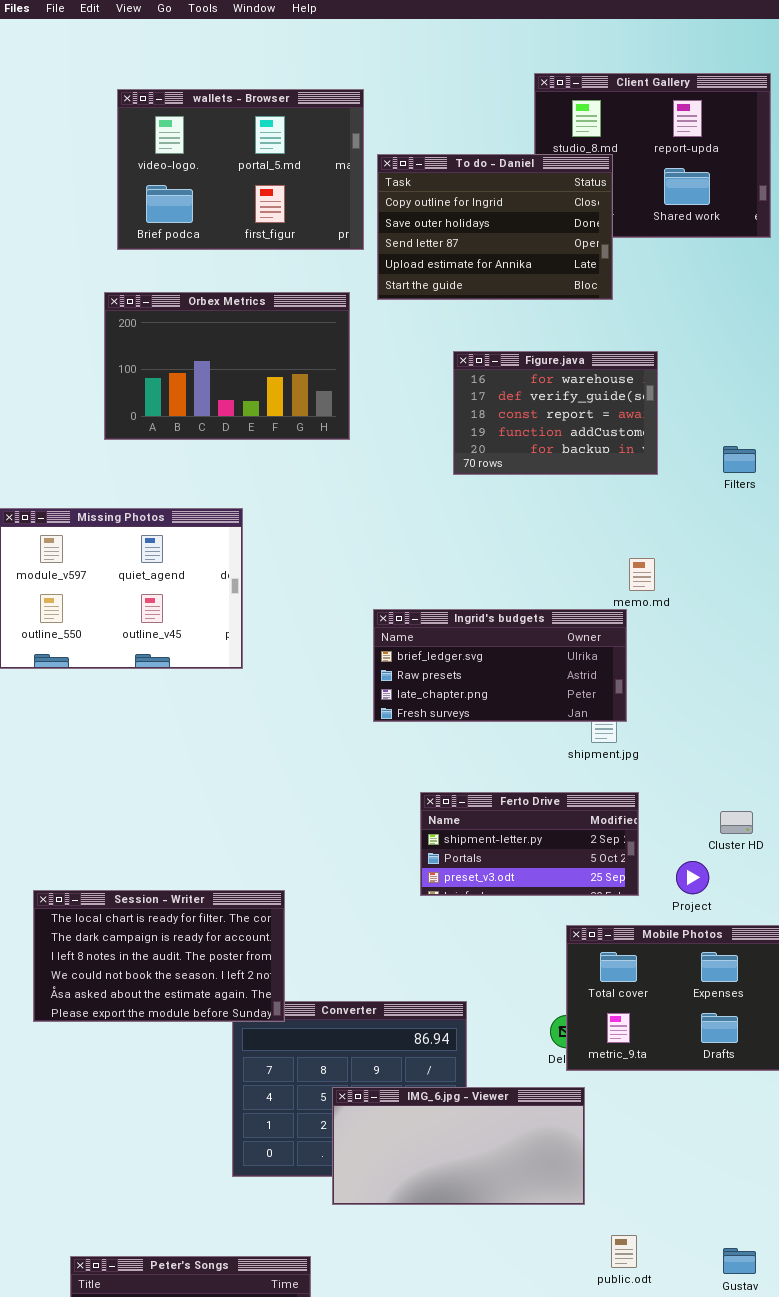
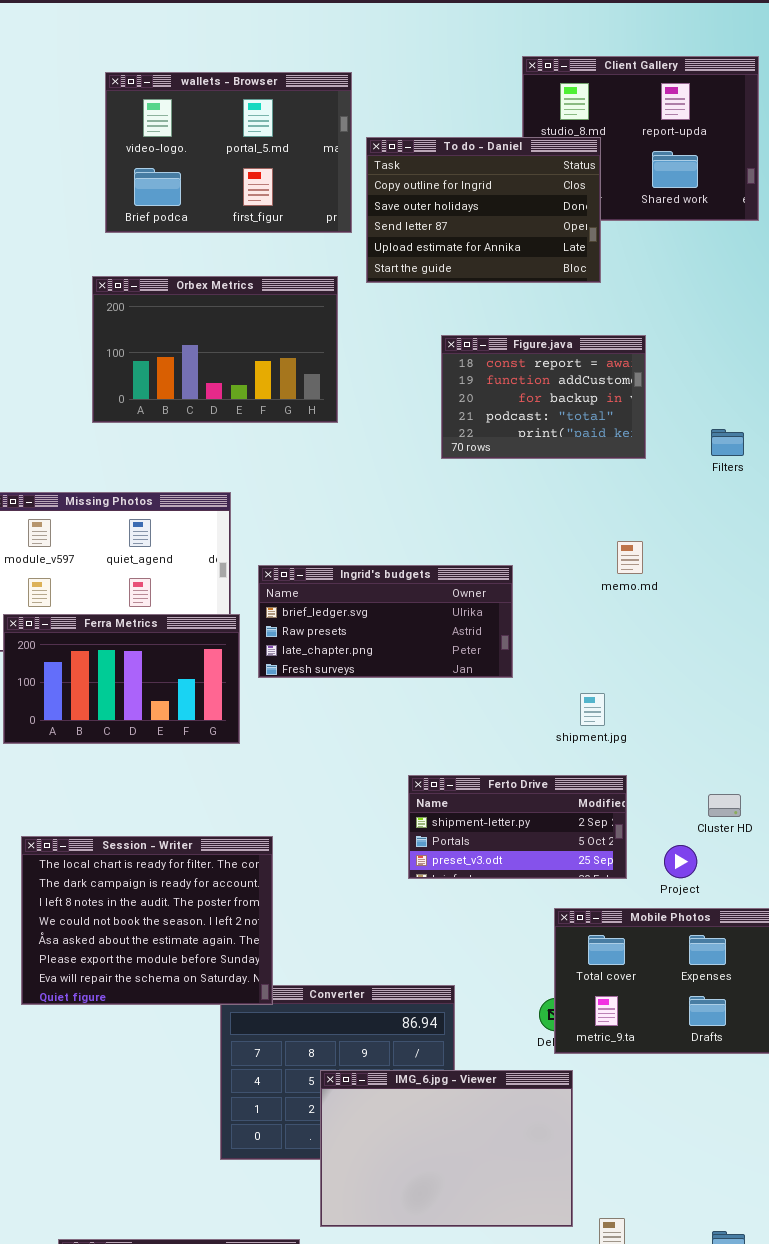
Figure.java: [453,351,658,475] -> [441,335,646,459], scrolled down 2 rows
Ingrid's budgets: [373,609,627,722] -> [258,565,513,678], moved
Ferra Metrics: none -> [3,614,240,744], opened
Session - Writer: [33,890,285,1022] -> [21,836,273,1005], resized
IMG_6.jpg - Viewer: [332,1087,585,1205] -> [320,1070,573,1227], resized

